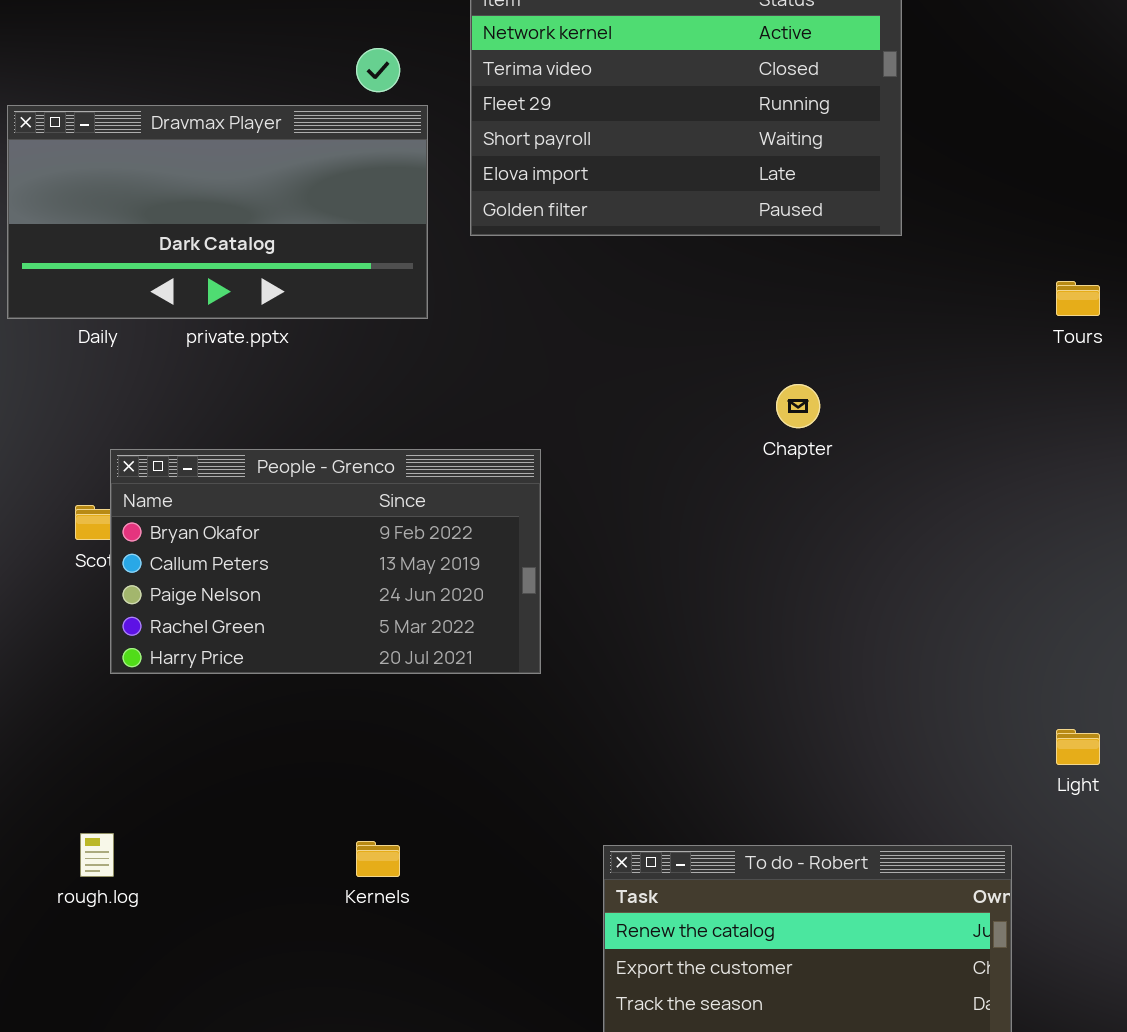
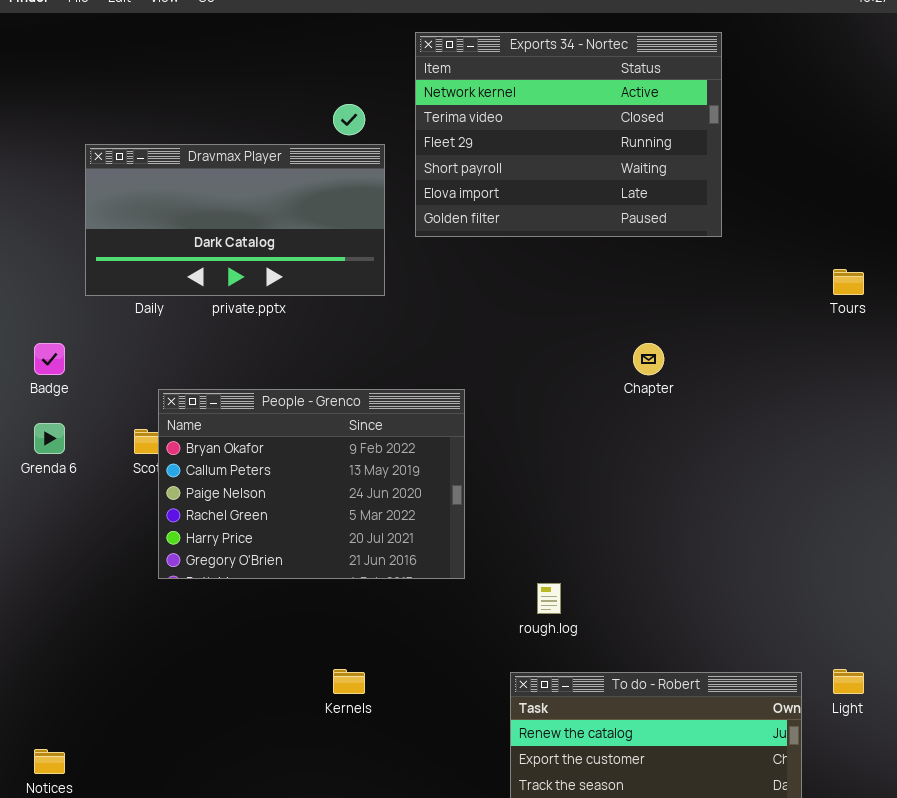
People - Grenco: [110,449,541,674] -> [158,389,465,579], resized
Light: [1056,729,1100,765] -> [833,669,864,694], moved
rough.log: [80,833,114,877] -> [537,583,561,614], moved

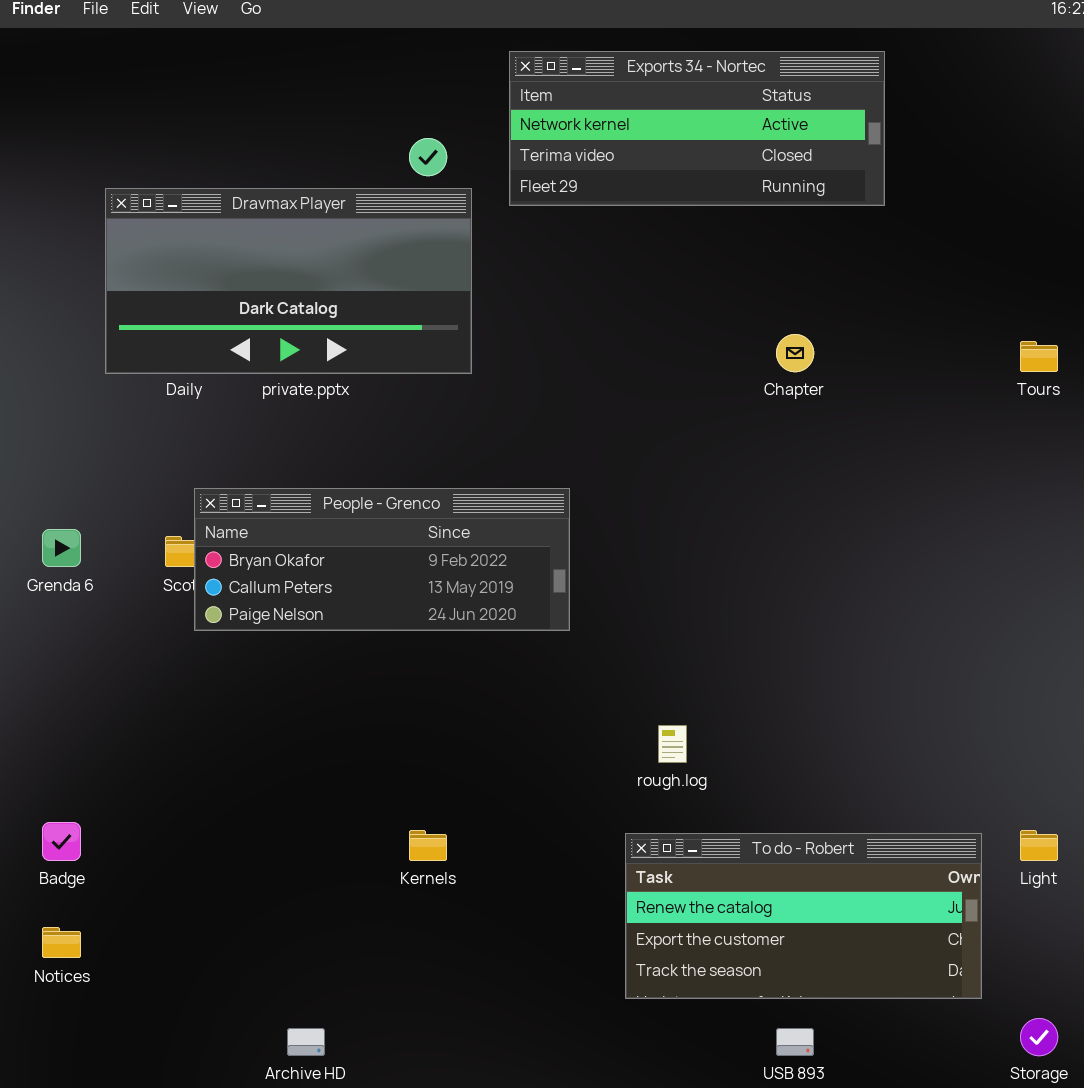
Exports 34 - Nortec: [415,32,722,237] -> [509,51,885,206], resized
Badge: [34,343,65,375] -> [42,822,81,861], moved
Chapter: [633,343,664,375] -> [776,334,814,372], moved
People - Grenco: [158,389,465,579] -> [194,488,570,631], resized

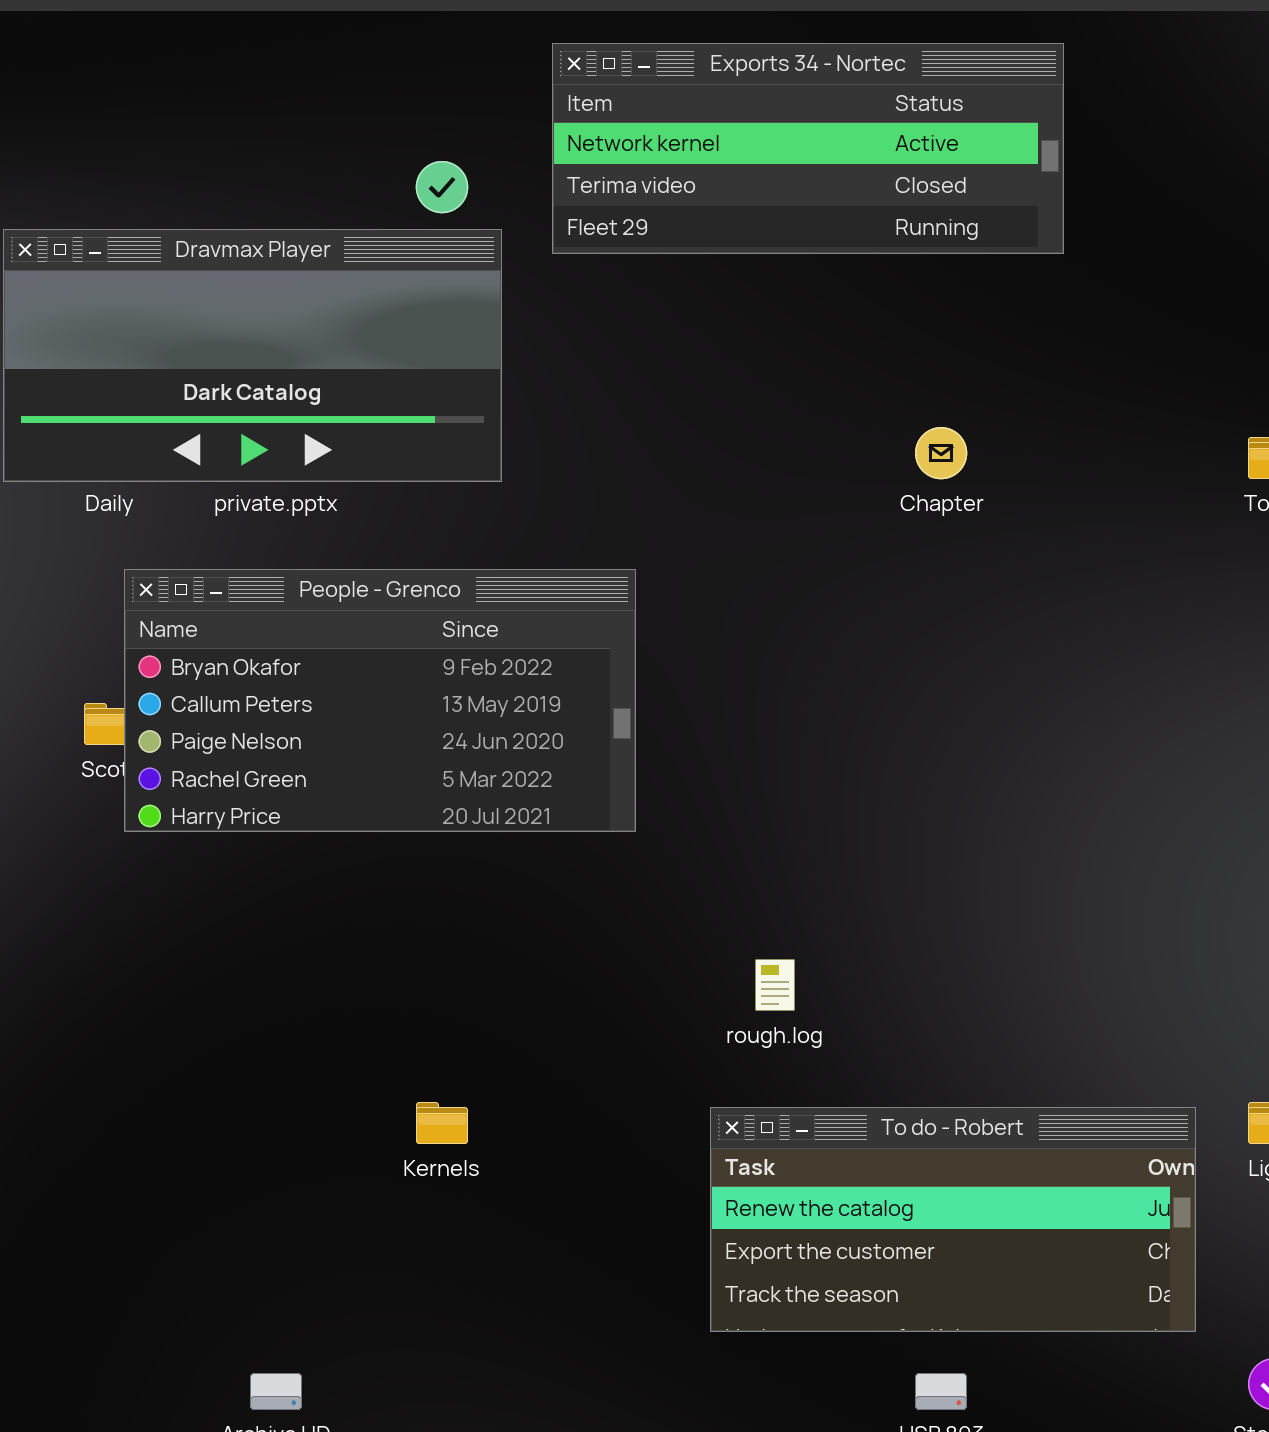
People - Grenco: [194,488,570,631] -> [124,569,636,832], resized

